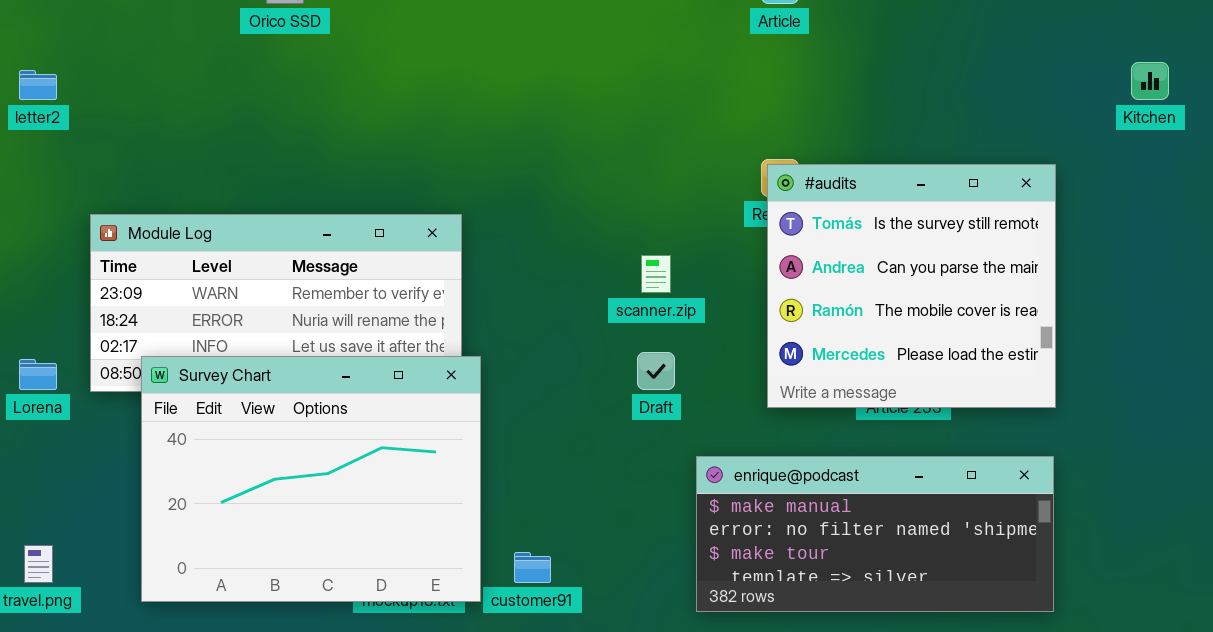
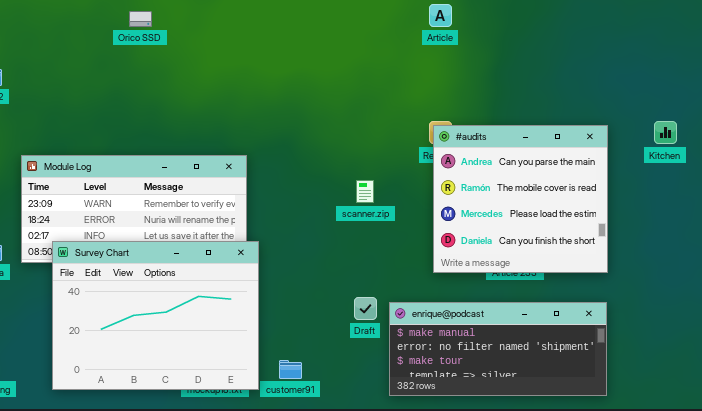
Kitchen: [1131,62,1169,100] -> [654,121,677,144], moved
#audits: [767,164,1056,408] -> [433,125,608,273], scrolled down 1 row
Draft: [637,352,675,390] -> [354,297,377,320], moved

